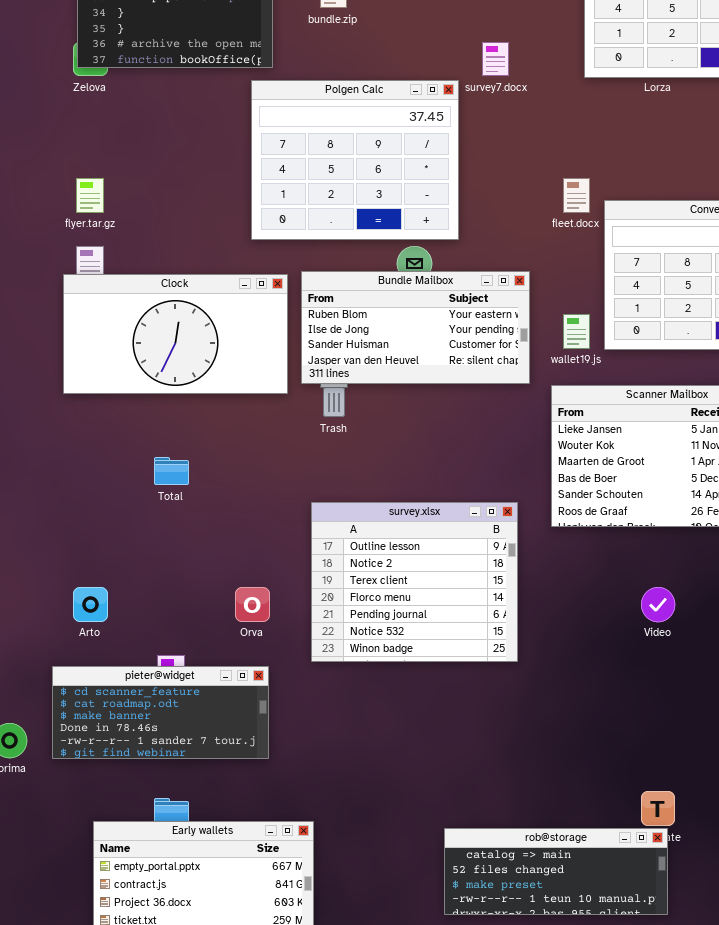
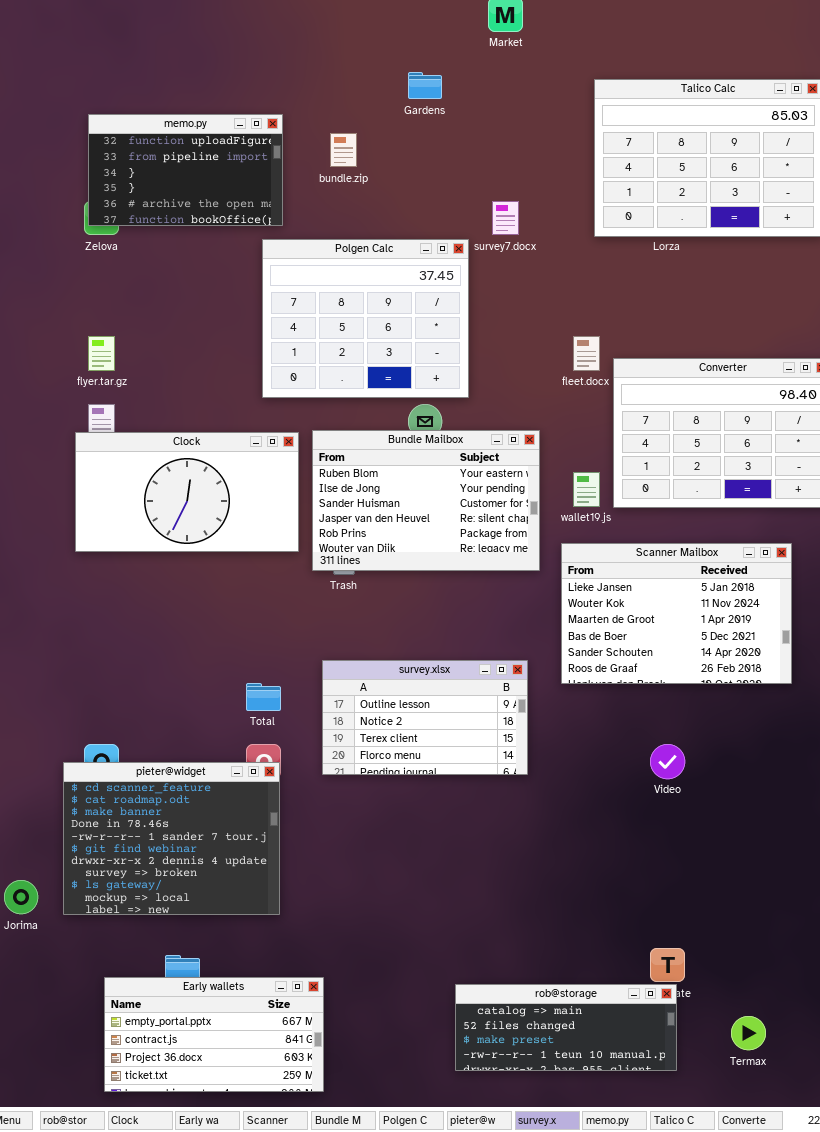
Bundle Mailbox: [301,271,530,384] -> [312,430,540,571], resized
Total: [154,457,189,485] -> [246,683,281,711], moved
survey.xlsx: [311,502,518,662] -> [322,660,528,775], resized
pieter@widget: [52,666,269,759] -> [63,762,280,915], resized

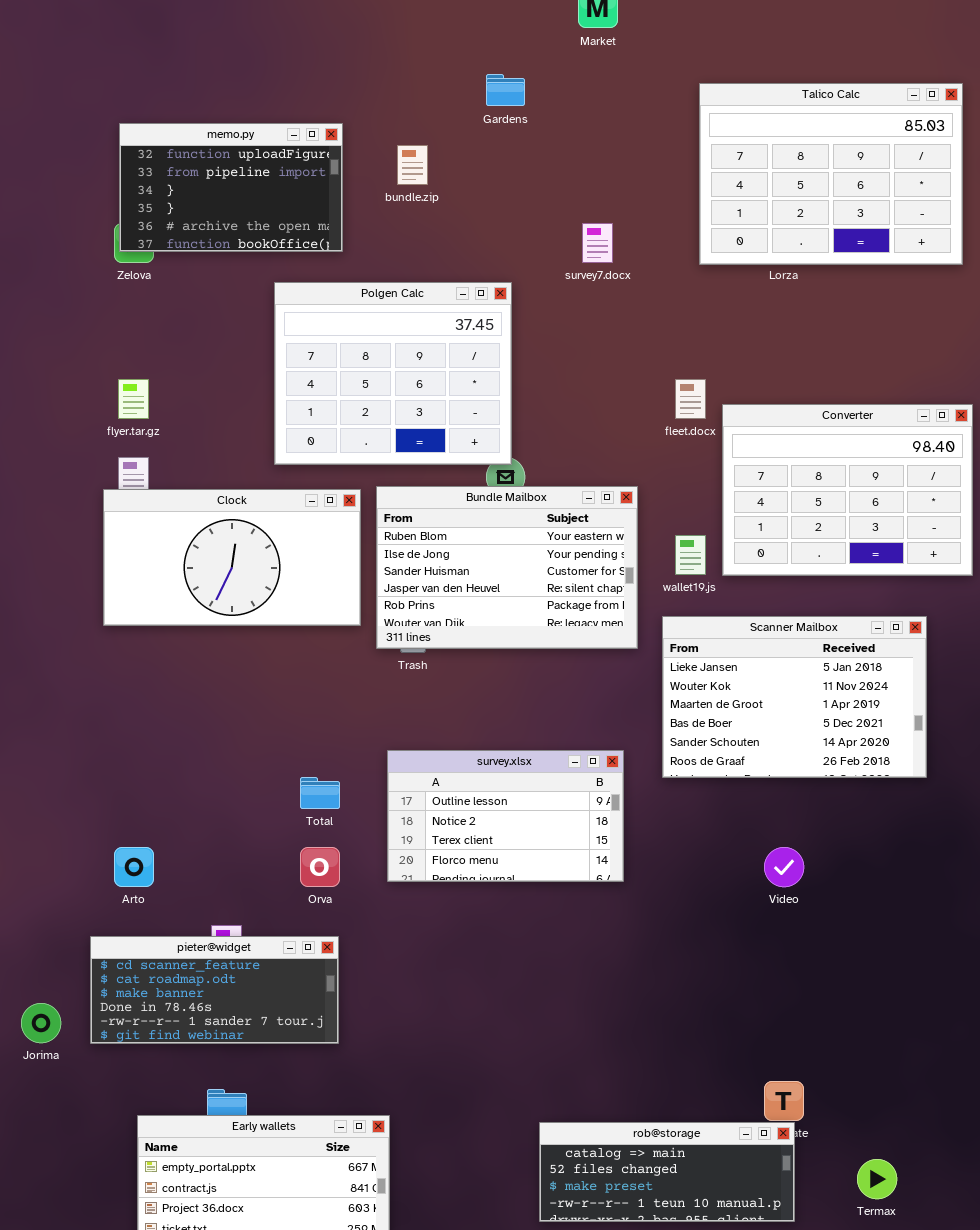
Polgen Calc: [262,239,469,398] -> [274,282,512,465], moved
pieter@widget: [63,762,280,915] -> [90,936,339,1044], resized

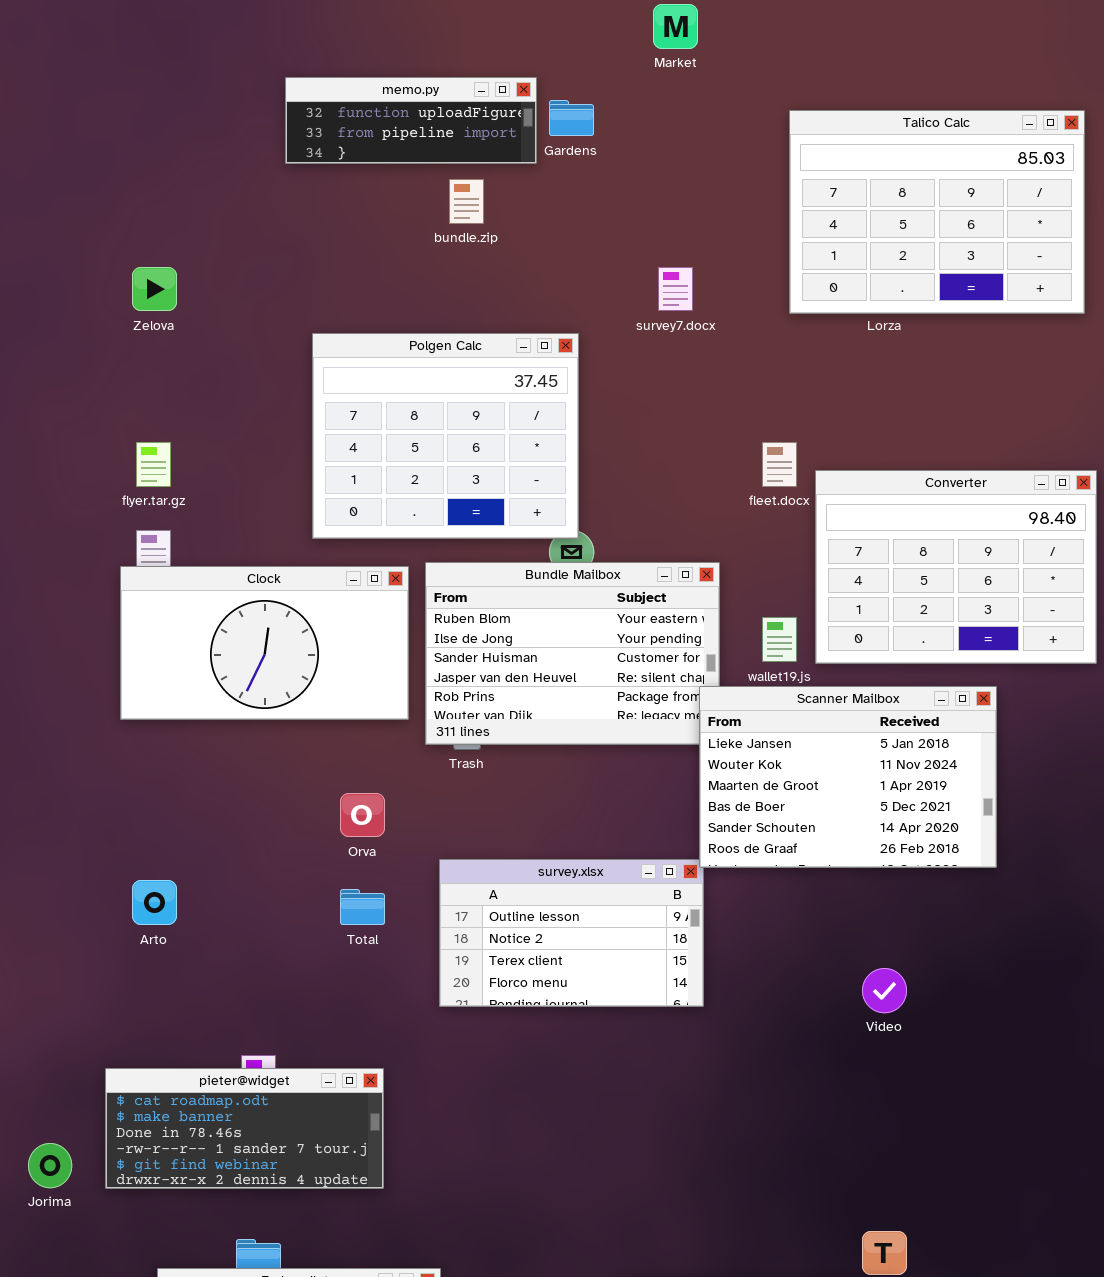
memo.py: [119,123,343,252] -> [285,77,537,164], moved, resized
Scanner Mailbox: [662,616,927,778] -> [699,686,997,868], moved
Arto: [114,847,154,887] -> [132,880,177,925], moved
Orva: [300,847,340,887] -> [340,793,385,837], moved
pieter@widget: [90,936,339,1044] -> [105,1068,384,1189], scrolled down 1 row

